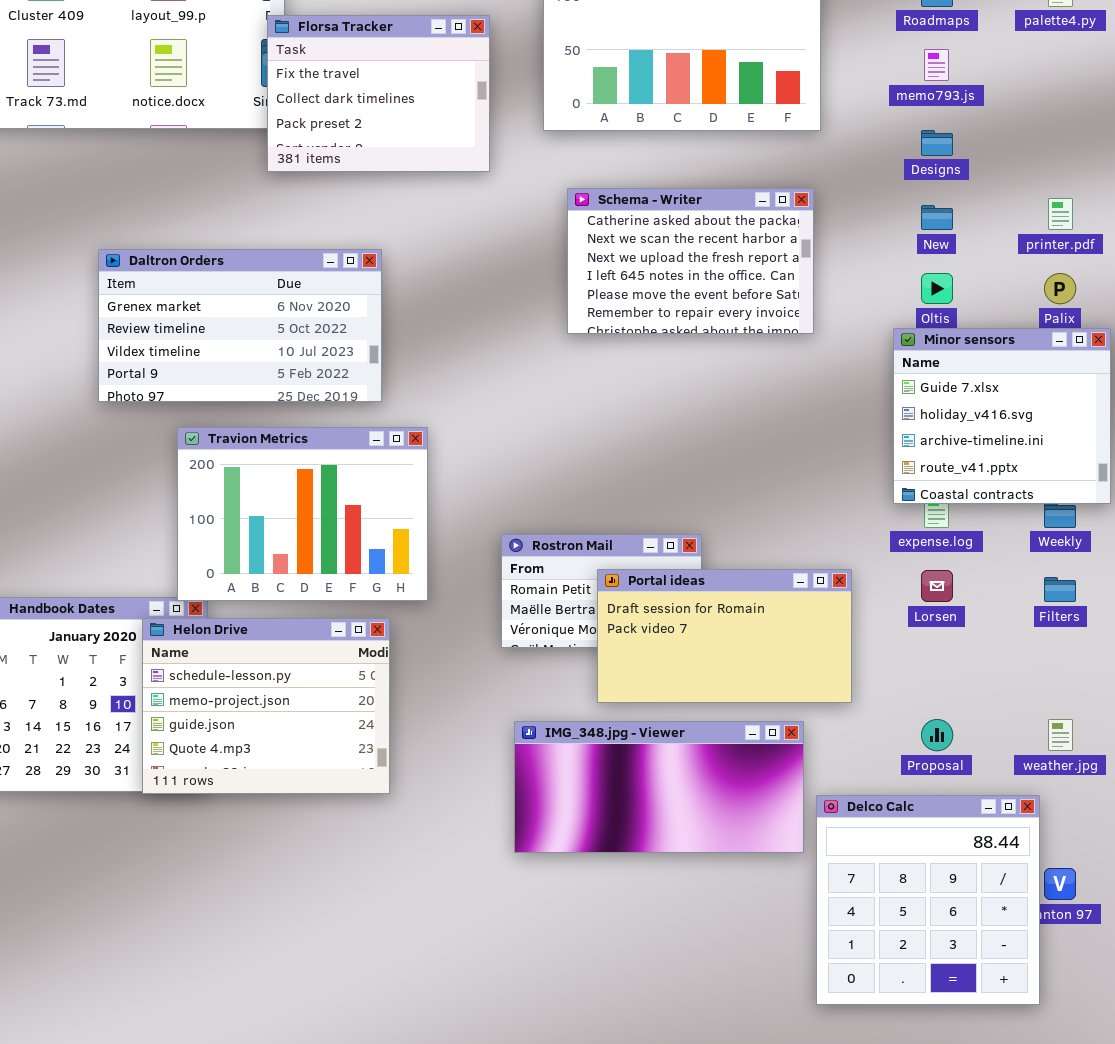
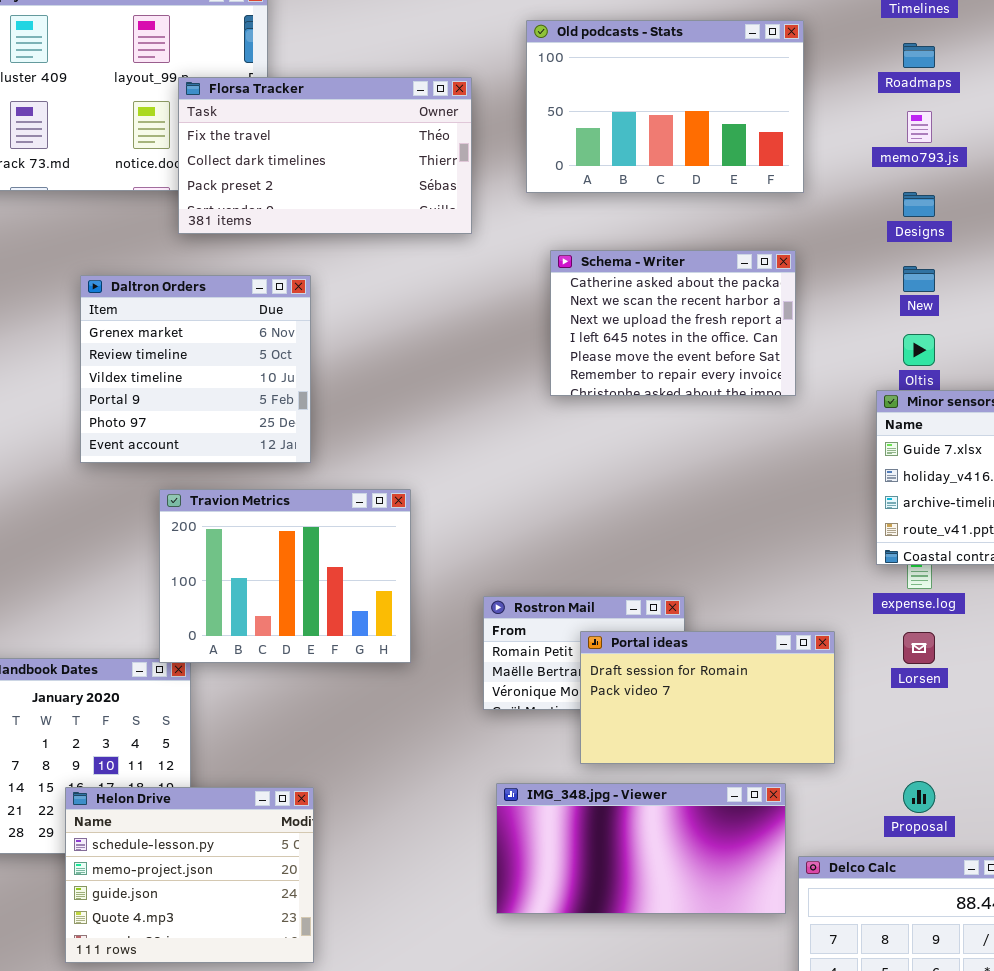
Florsa Tracker: [267,15,490,172] -> [178,77,472,234], resized
Daltron Orders: [98,249,382,402] -> [80,275,311,463], resized
Helon Drive: [142,618,390,794] -> [65,787,314,963], moved

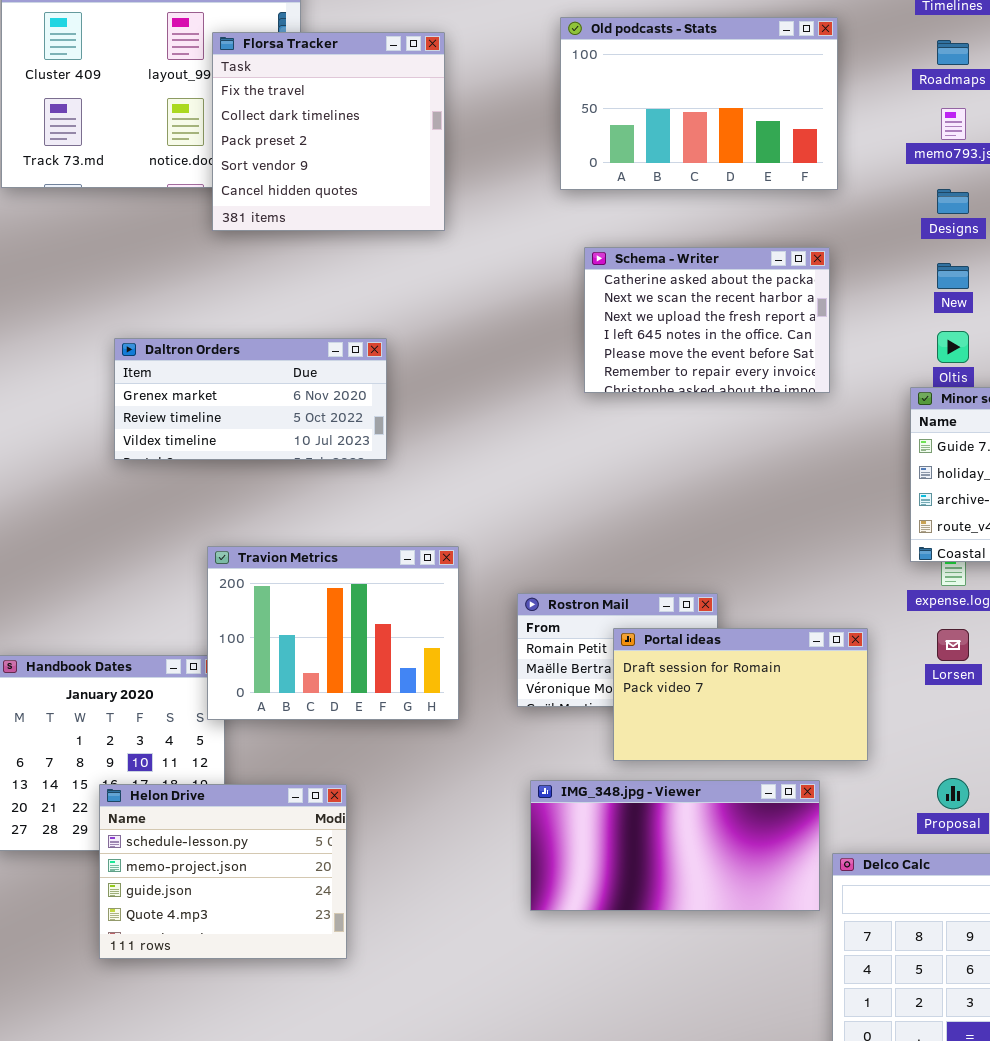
Florsa Tracker: [178,77,472,234] -> [212,32,445,231], resized
Daltron Orders: [80,275,311,463] -> [114,338,387,460], resized
Travion Metrics: [159,489,411,663] -> [207,546,459,720], moved

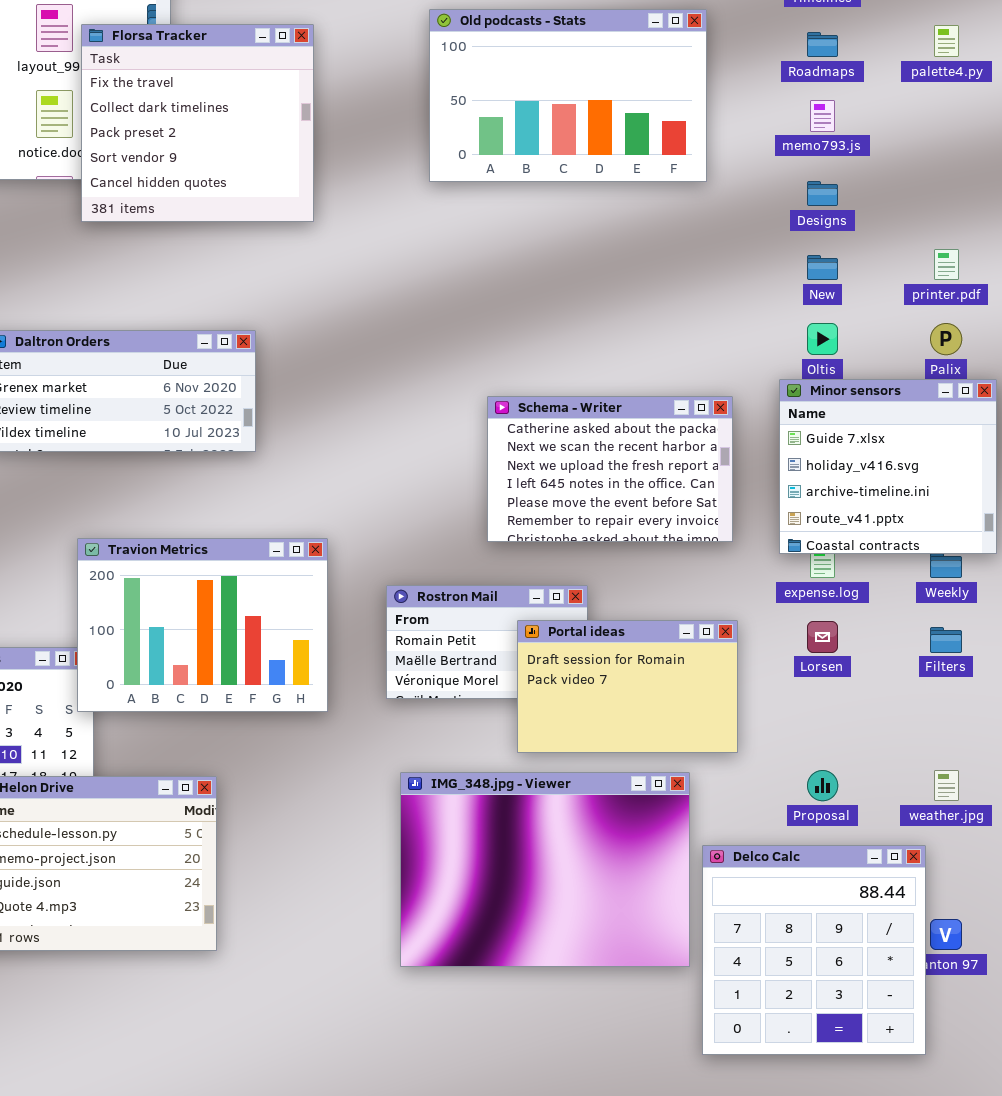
Schema - Writer: [584,247,830,393] -> [487,396,733,542], moved
Portal ideas: [613,628,868,761] -> [517,620,738,753], resized
IMG_348.jpg - Viewer: [530,780,820,911] -> [400,772,690,967], resized

